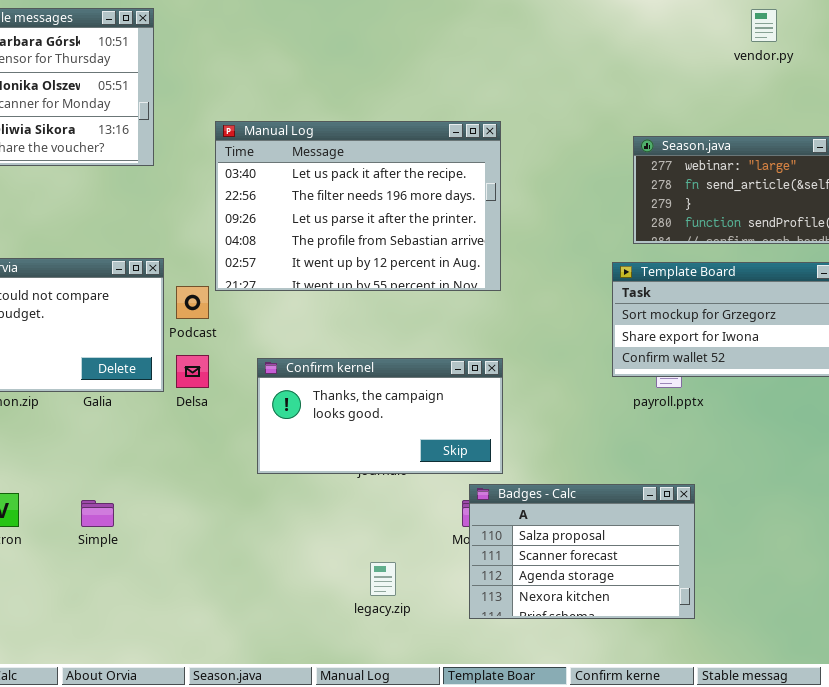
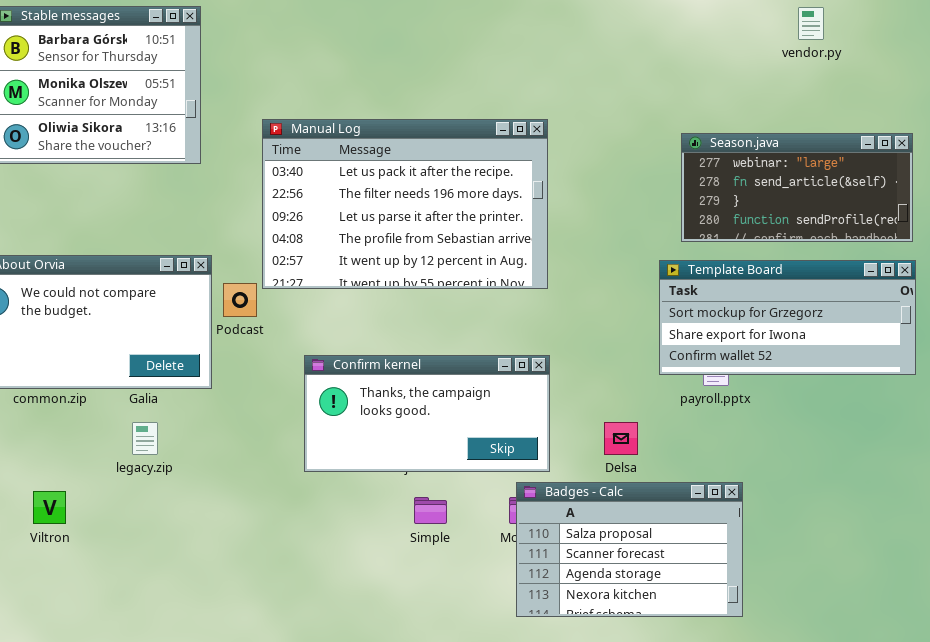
Delsa: [176,355,209,388] -> [604,422,638,455], moved
Simple: [81,500,114,527] -> [414,497,447,524], moved
legacy.zip: [370,562,396,596] -> [132,422,158,455], moved

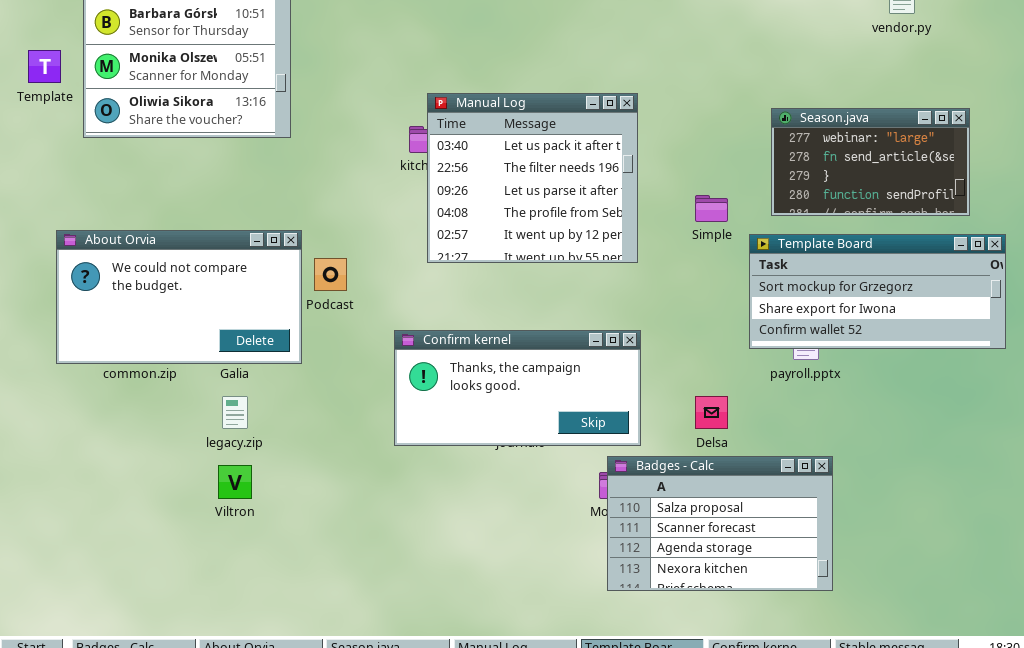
Manual Log: [262,119,548,289] -> [427,93,638,263], resized
Season.java: [681,133,913,242] -> [771,108,970,216], resized
Viltron: [33,491,66,524] -> [218,465,252,499], moved
Simple: [414,497,447,524] -> [695,195,728,222], moved

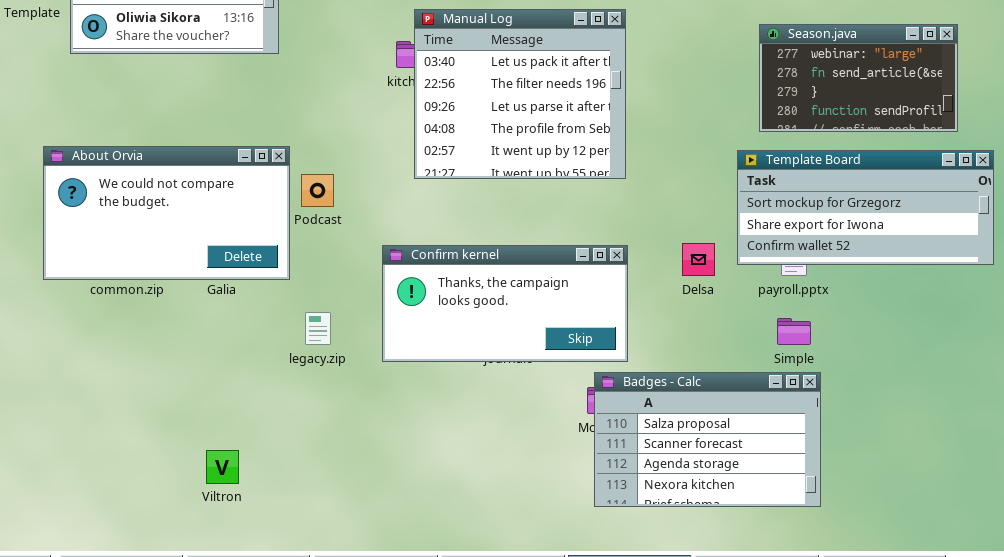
Simple: [695,195,728,222] -> [777,318,811,345], moved
legacy.zip: [222,396,248,429] -> [305,312,331,345], moved
Delsa: [695,396,728,429] -> [682,243,715,276], moved
Viltron: [218,465,252,499] -> [206,450,239,484], moved

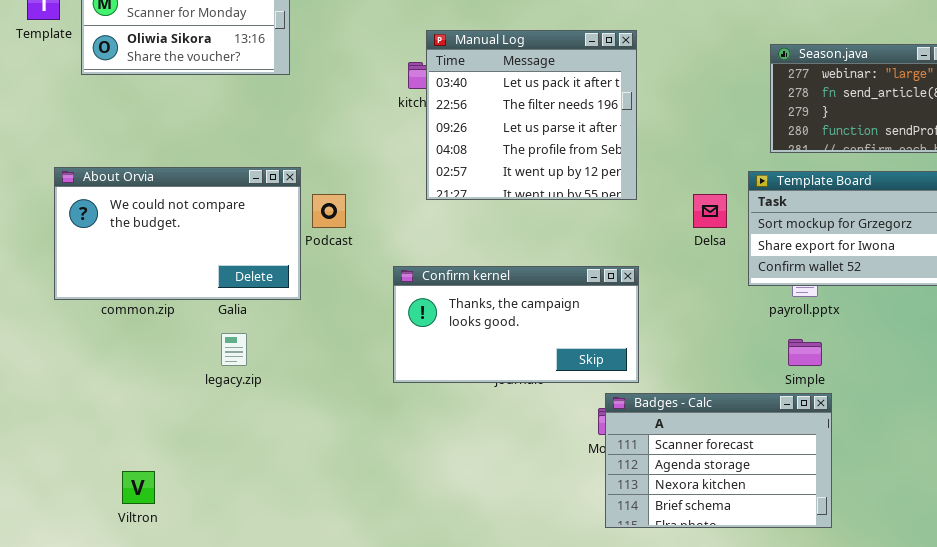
Delsa: [682,243,715,276] -> [693,194,727,228], moved
legacy.zip: [305,312,331,345] -> [221,333,247,366], moved
Badges - Calc: [594,372,821,507] -> [605,393,832,528], scrolled down 1 row
Viltron: [206,450,239,484] -> [122,471,155,504], moved

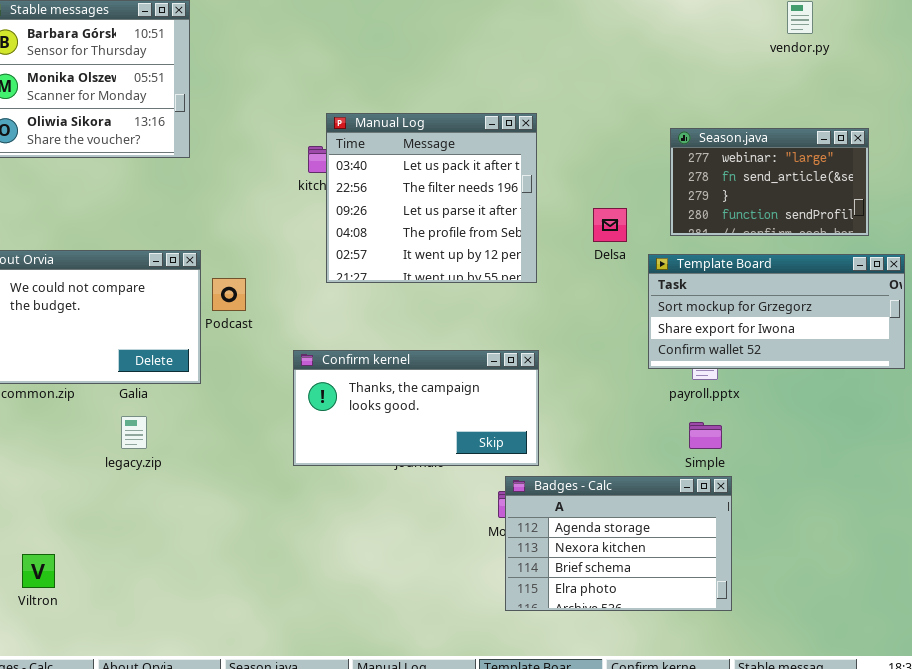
Delsa: [693,194,727,228] -> [593,208,627,242], moved
Badges - Calc: [605,393,832,528] -> [505,476,732,611], scrolled down 1 row

